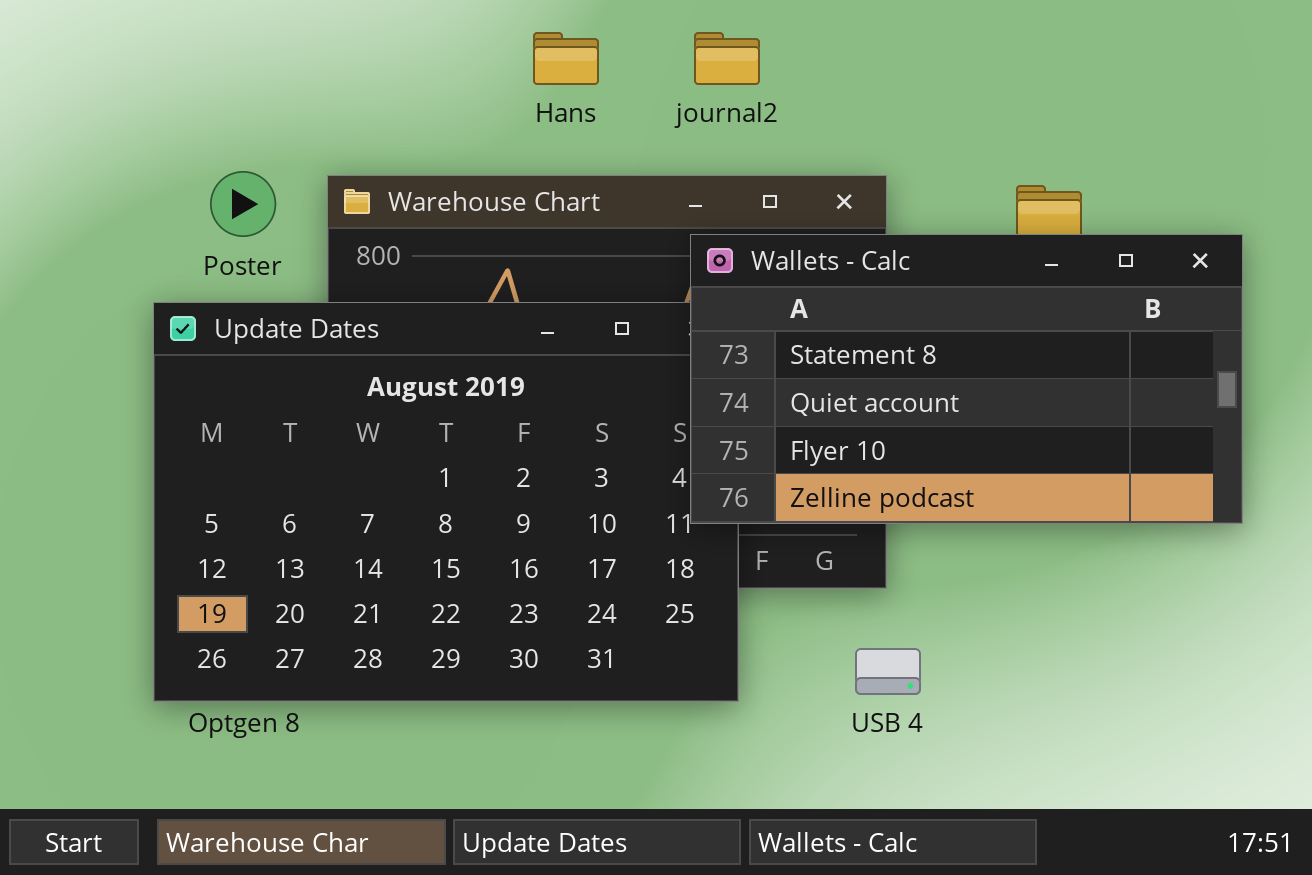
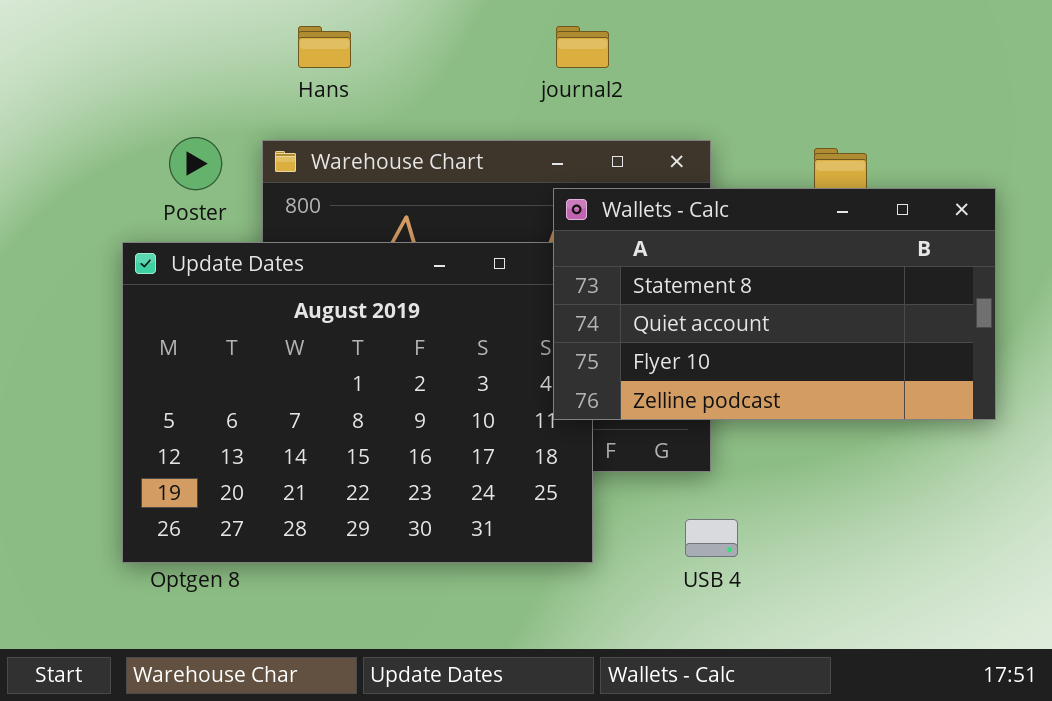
Hans: [533,32,599,85] -> [298,26,351,68], moved

